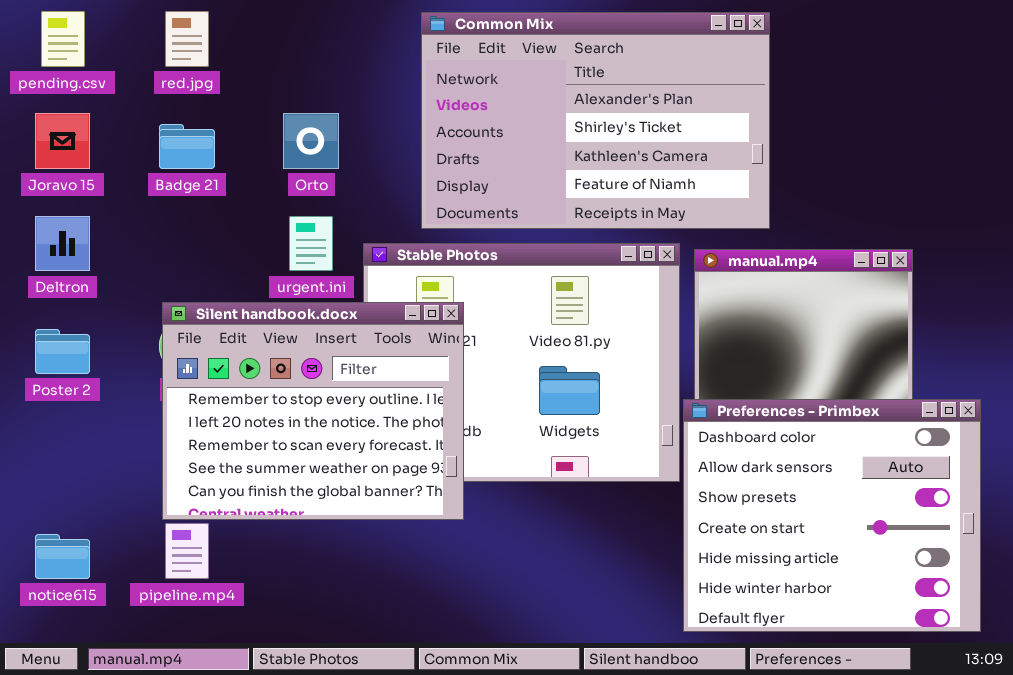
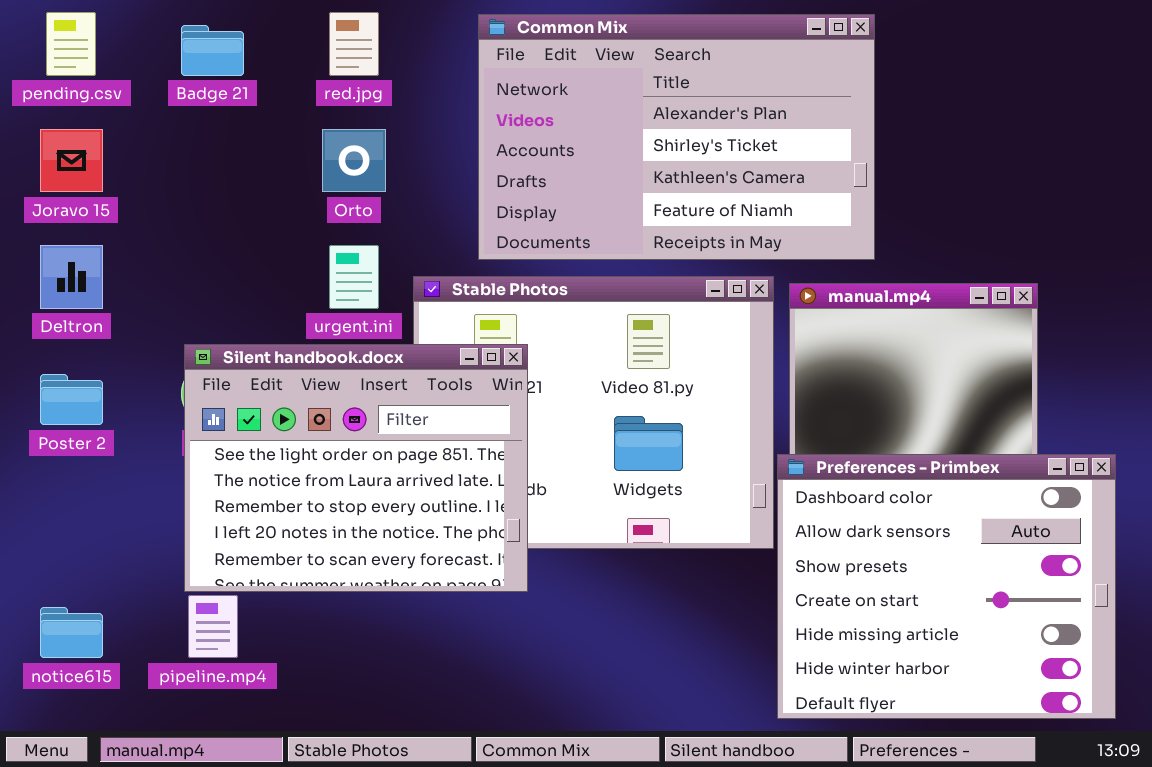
red.jpg: [165,11,209,67] -> [329,12,379,76], moved
Badge 21: [159,124,215,169] -> [181,25,244,76], moved
Silent handbook.docx: [162,302,464,520] -> [184,344,528,592], scrolled up 2 rows

